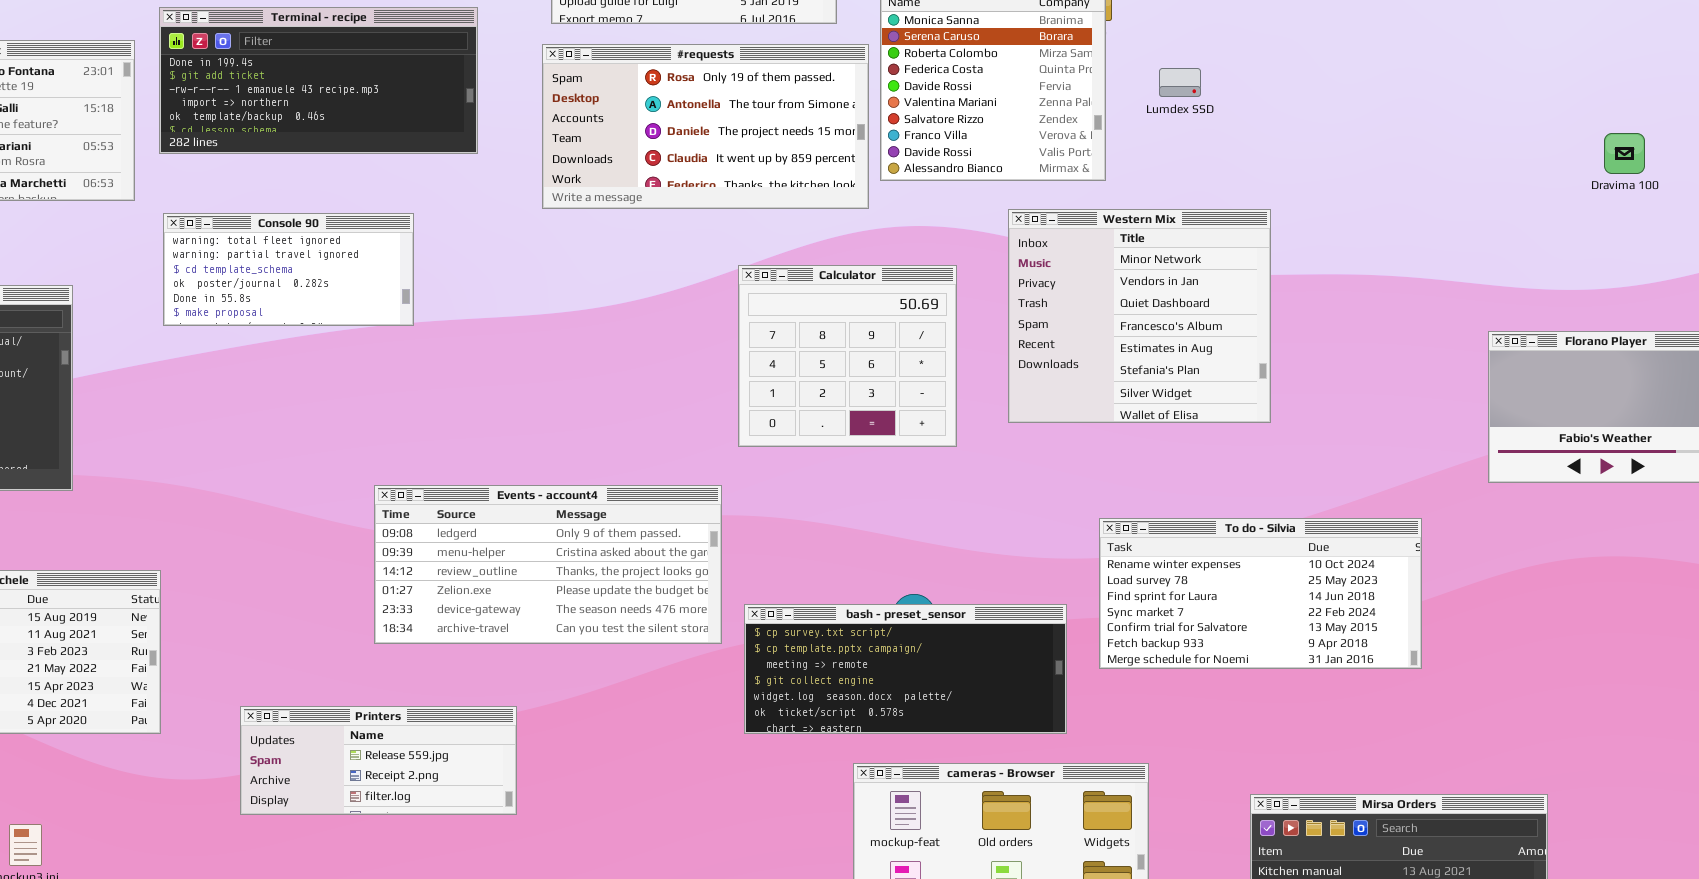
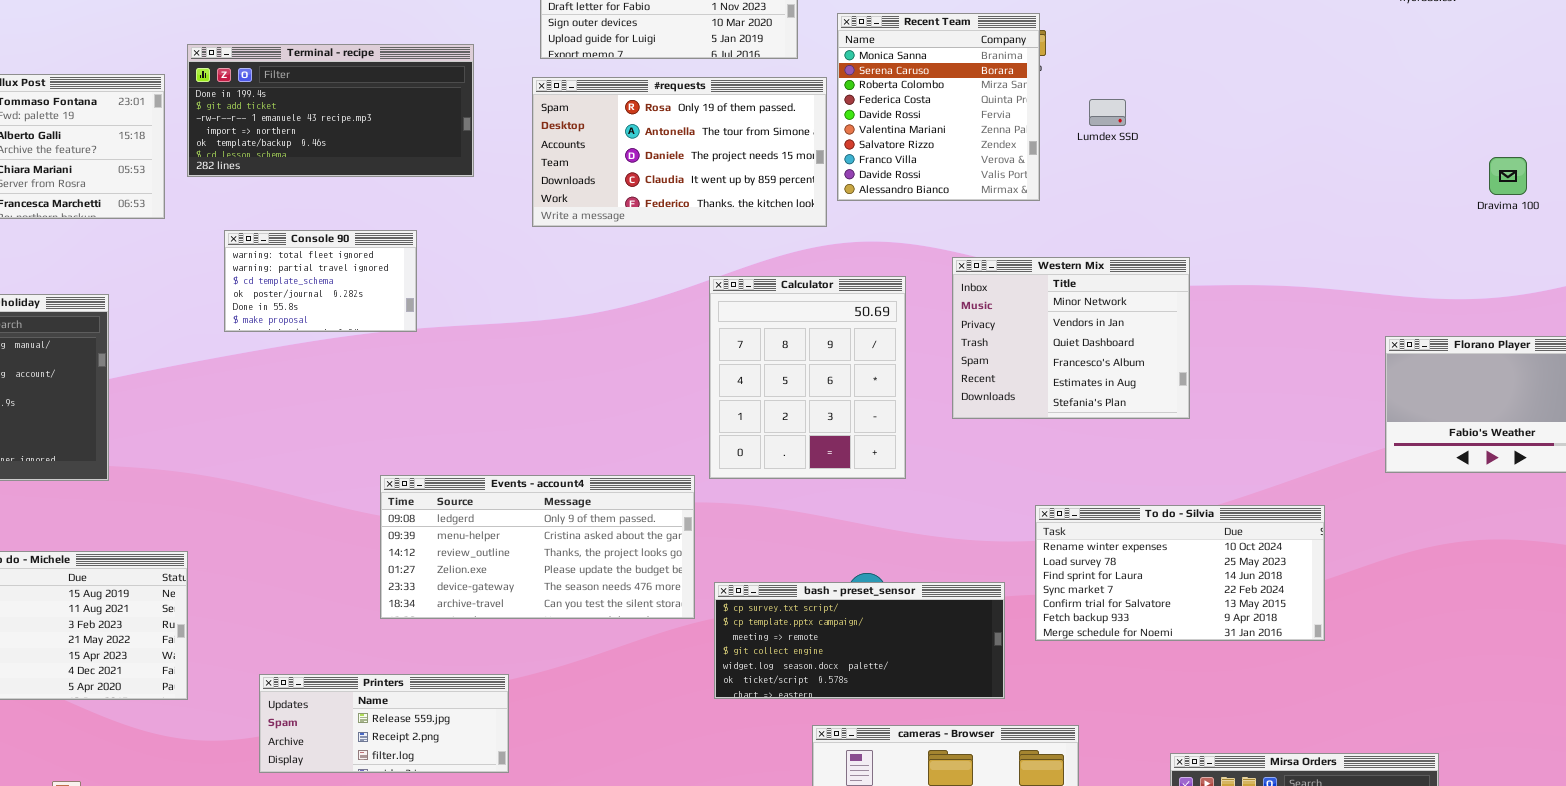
Western Mix: [1008,209,1271,423] -> [952,257,1190,419], resized
Console 90: [163,213,414,326] -> [224,230,417,332], resized
Calculator: [738,265,957,447] -> [709,276,906,479], resized

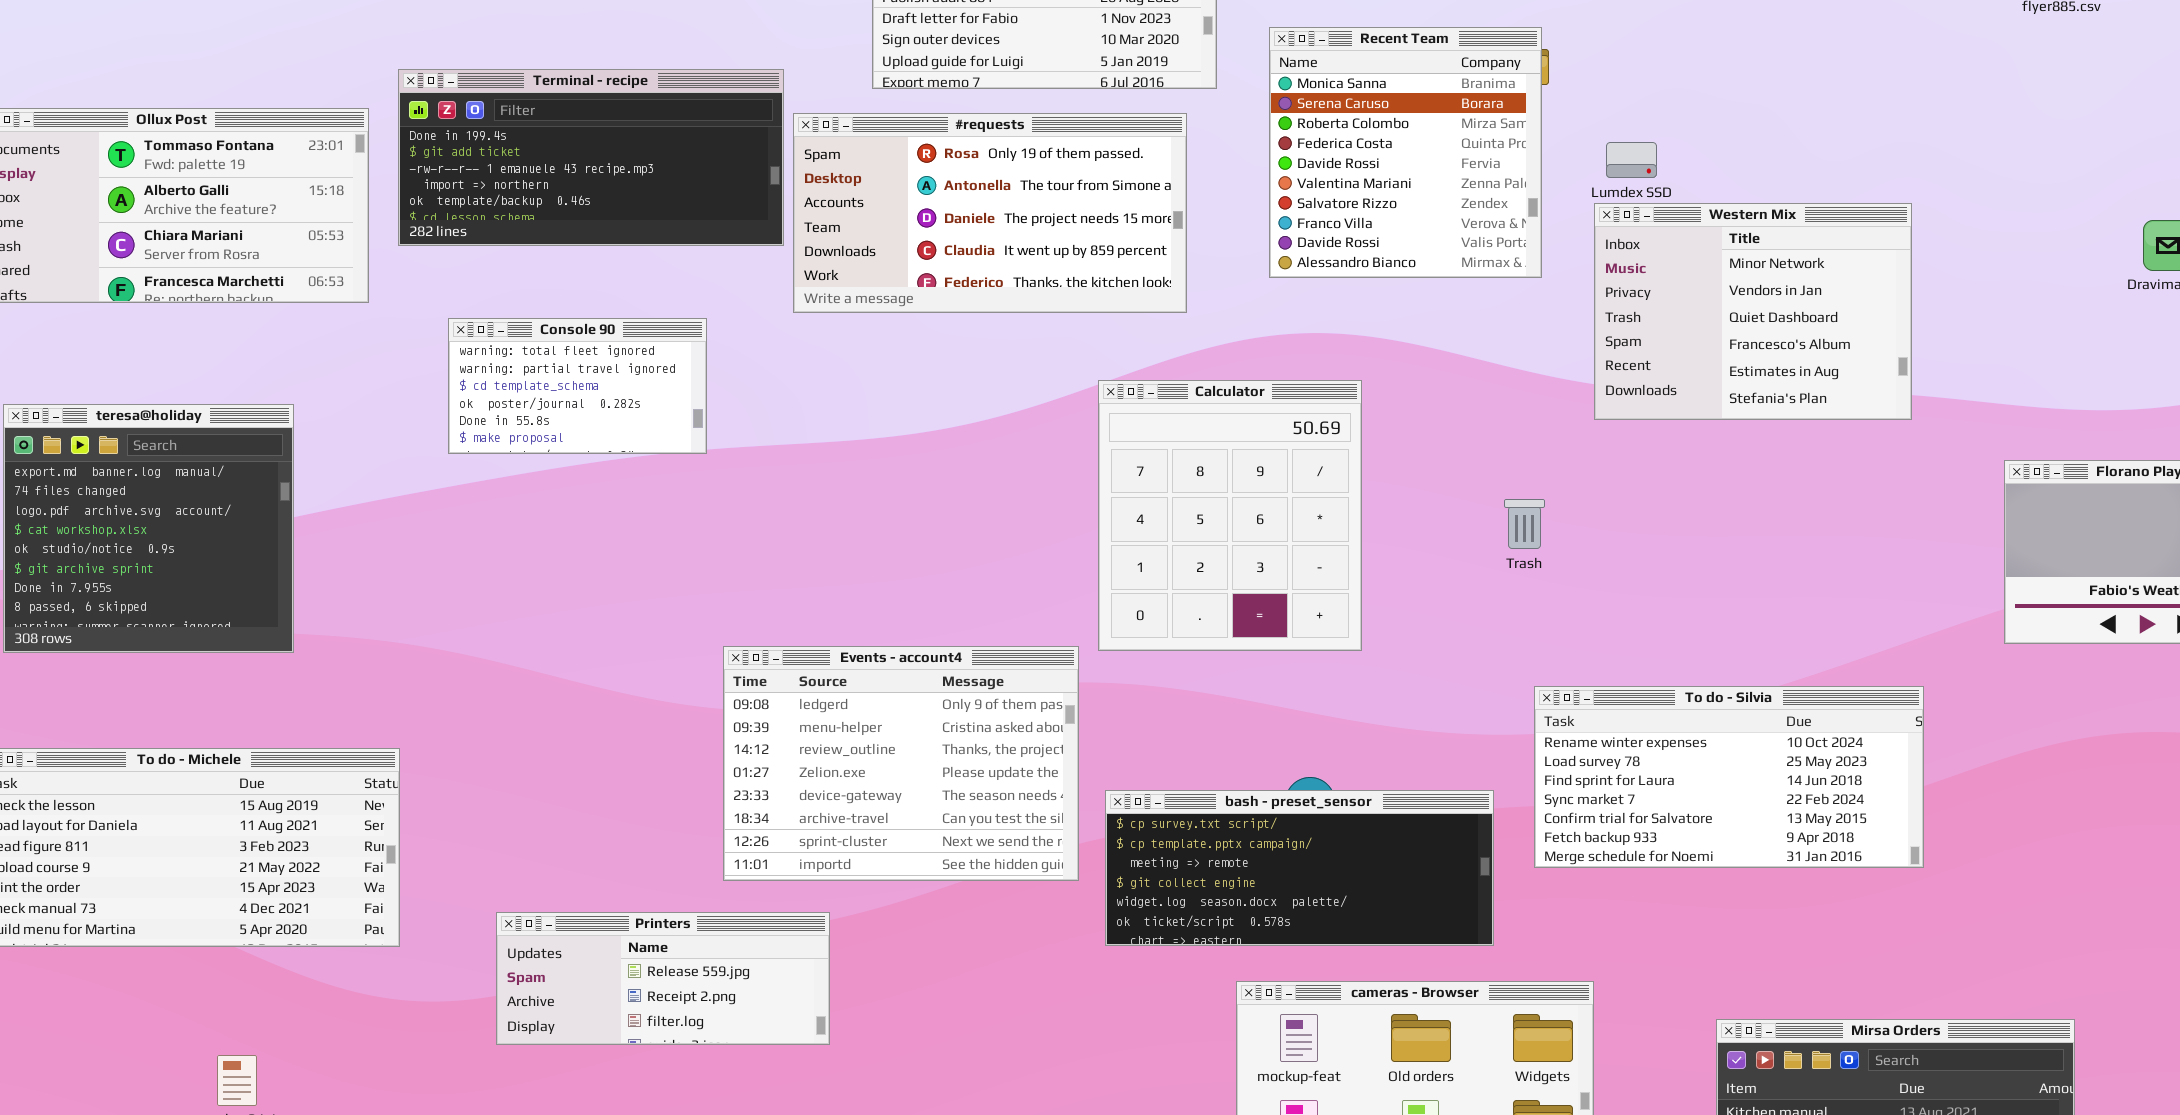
#requests: [532,77,827,227] -> [793,113,1187,313], moved
Western Mix: [952,257,1190,419] -> [1594,203,1912,420], moved
Events - account4: [380,475,695,619] -> [723,646,1079,881], resized

